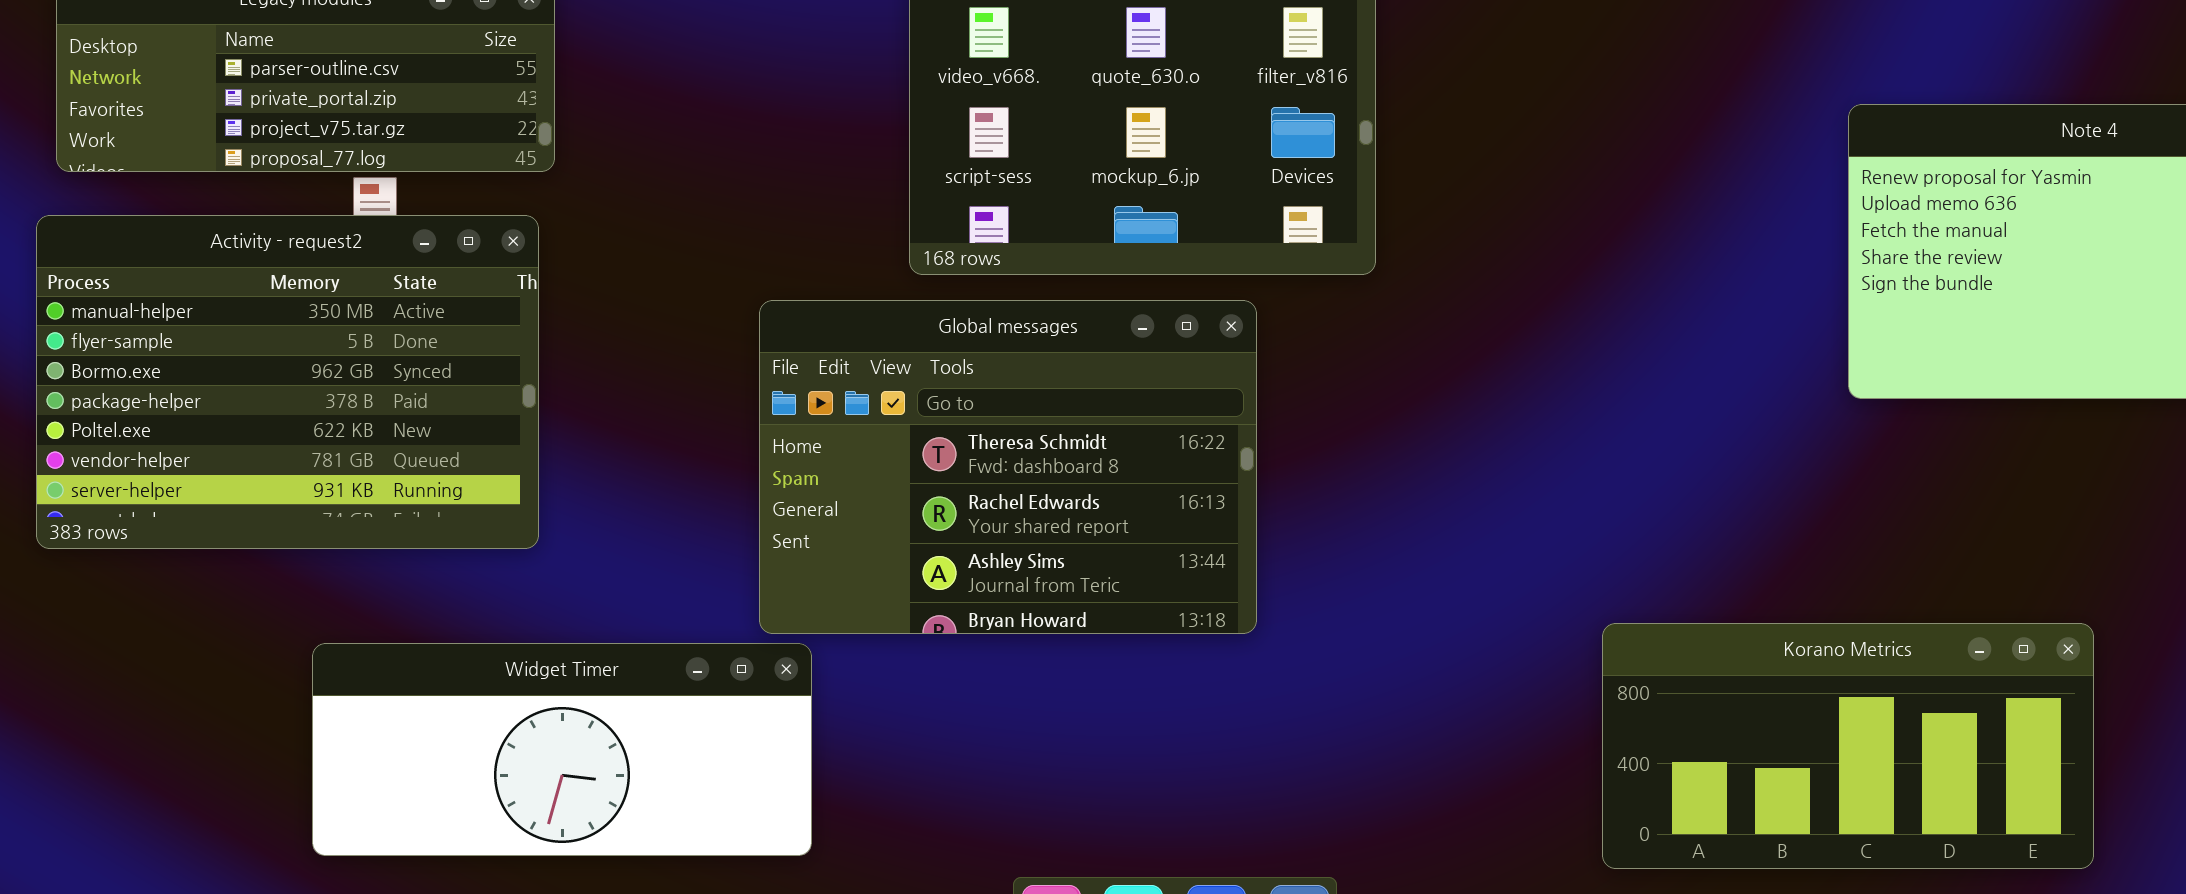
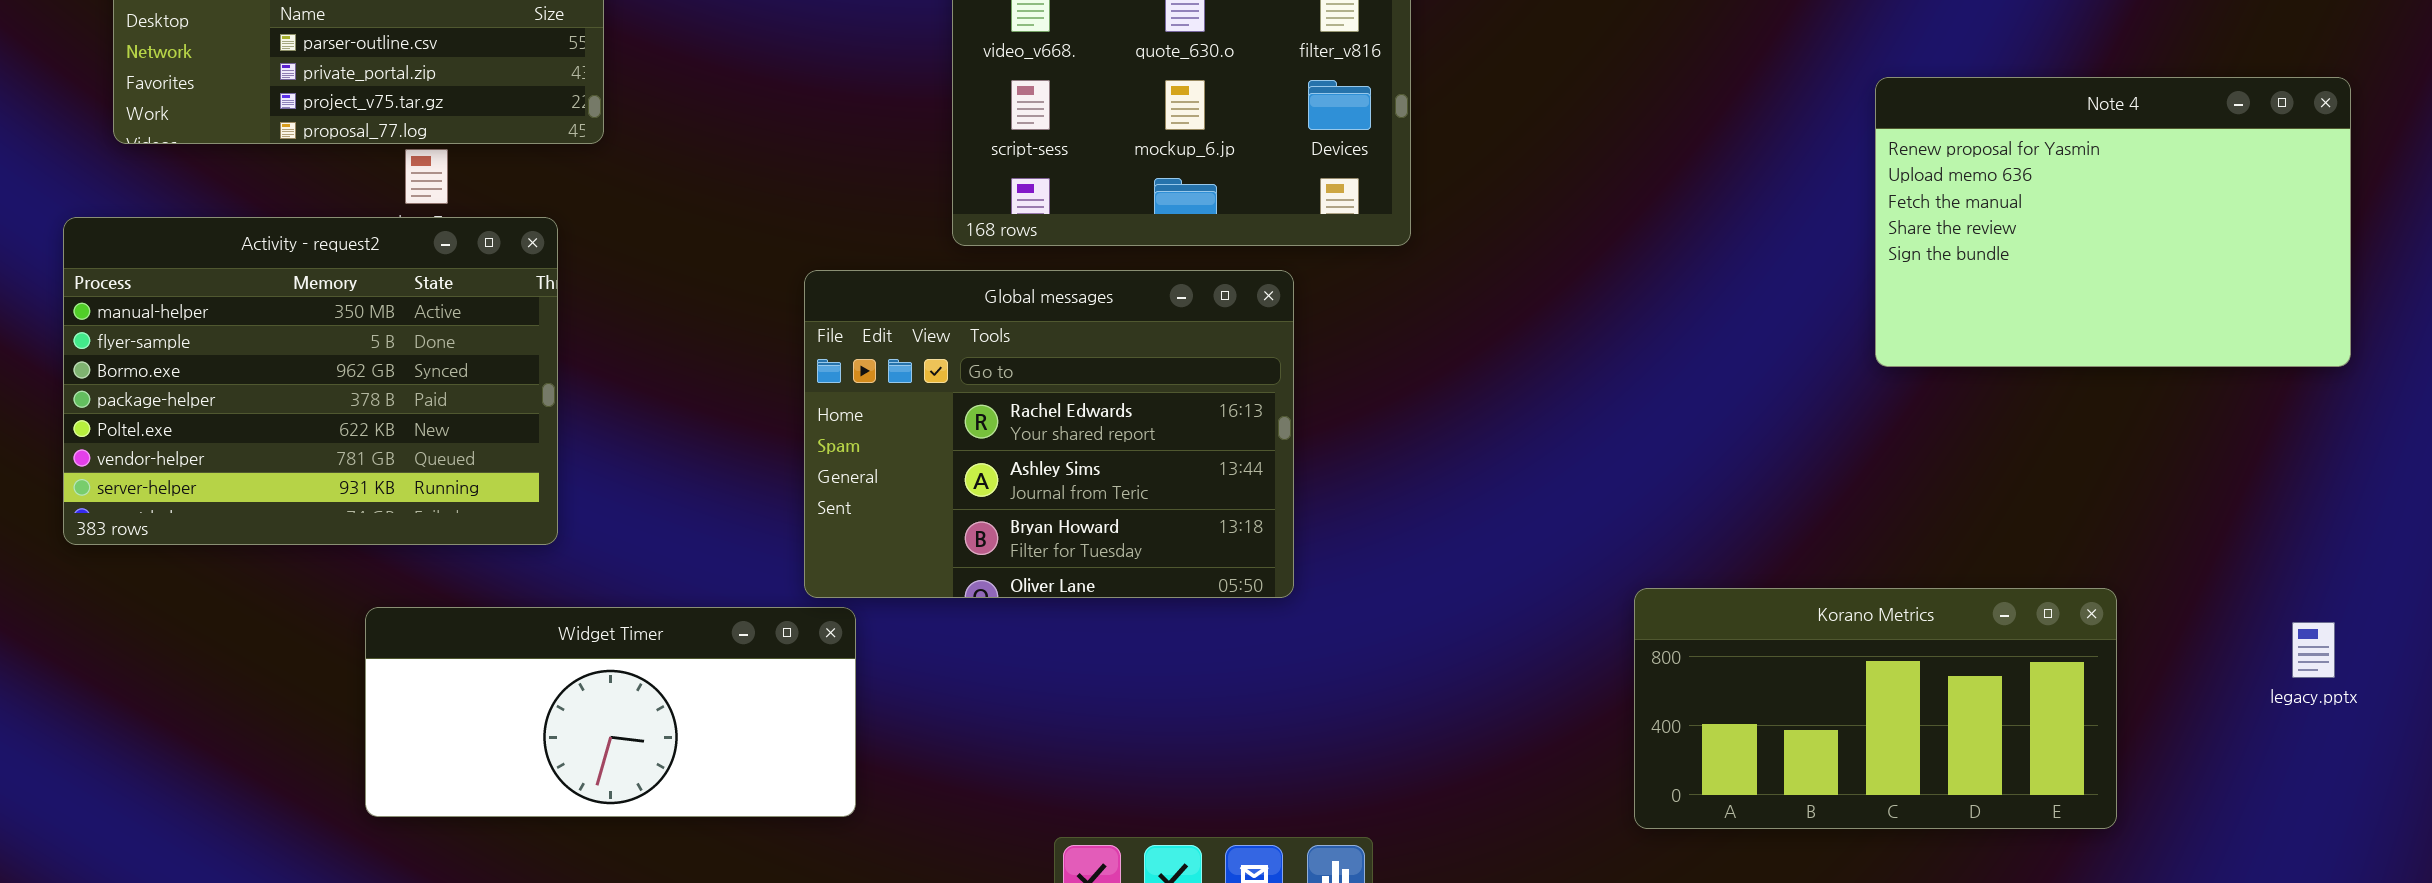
Activity - request2: [36,215,539,549] -> [63,217,558,545], moved
Global messages: [759,300,1257,634] -> [804,270,1294,598], scrolled down 1 row

